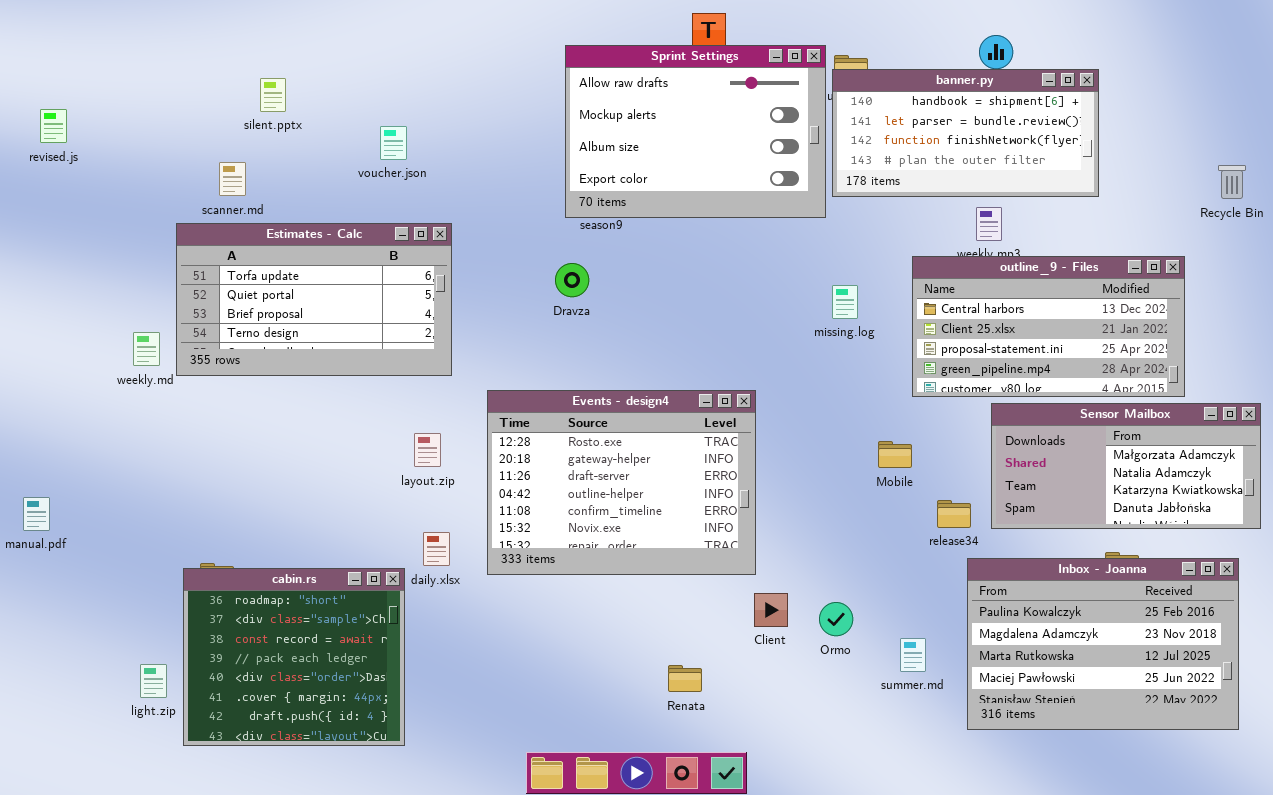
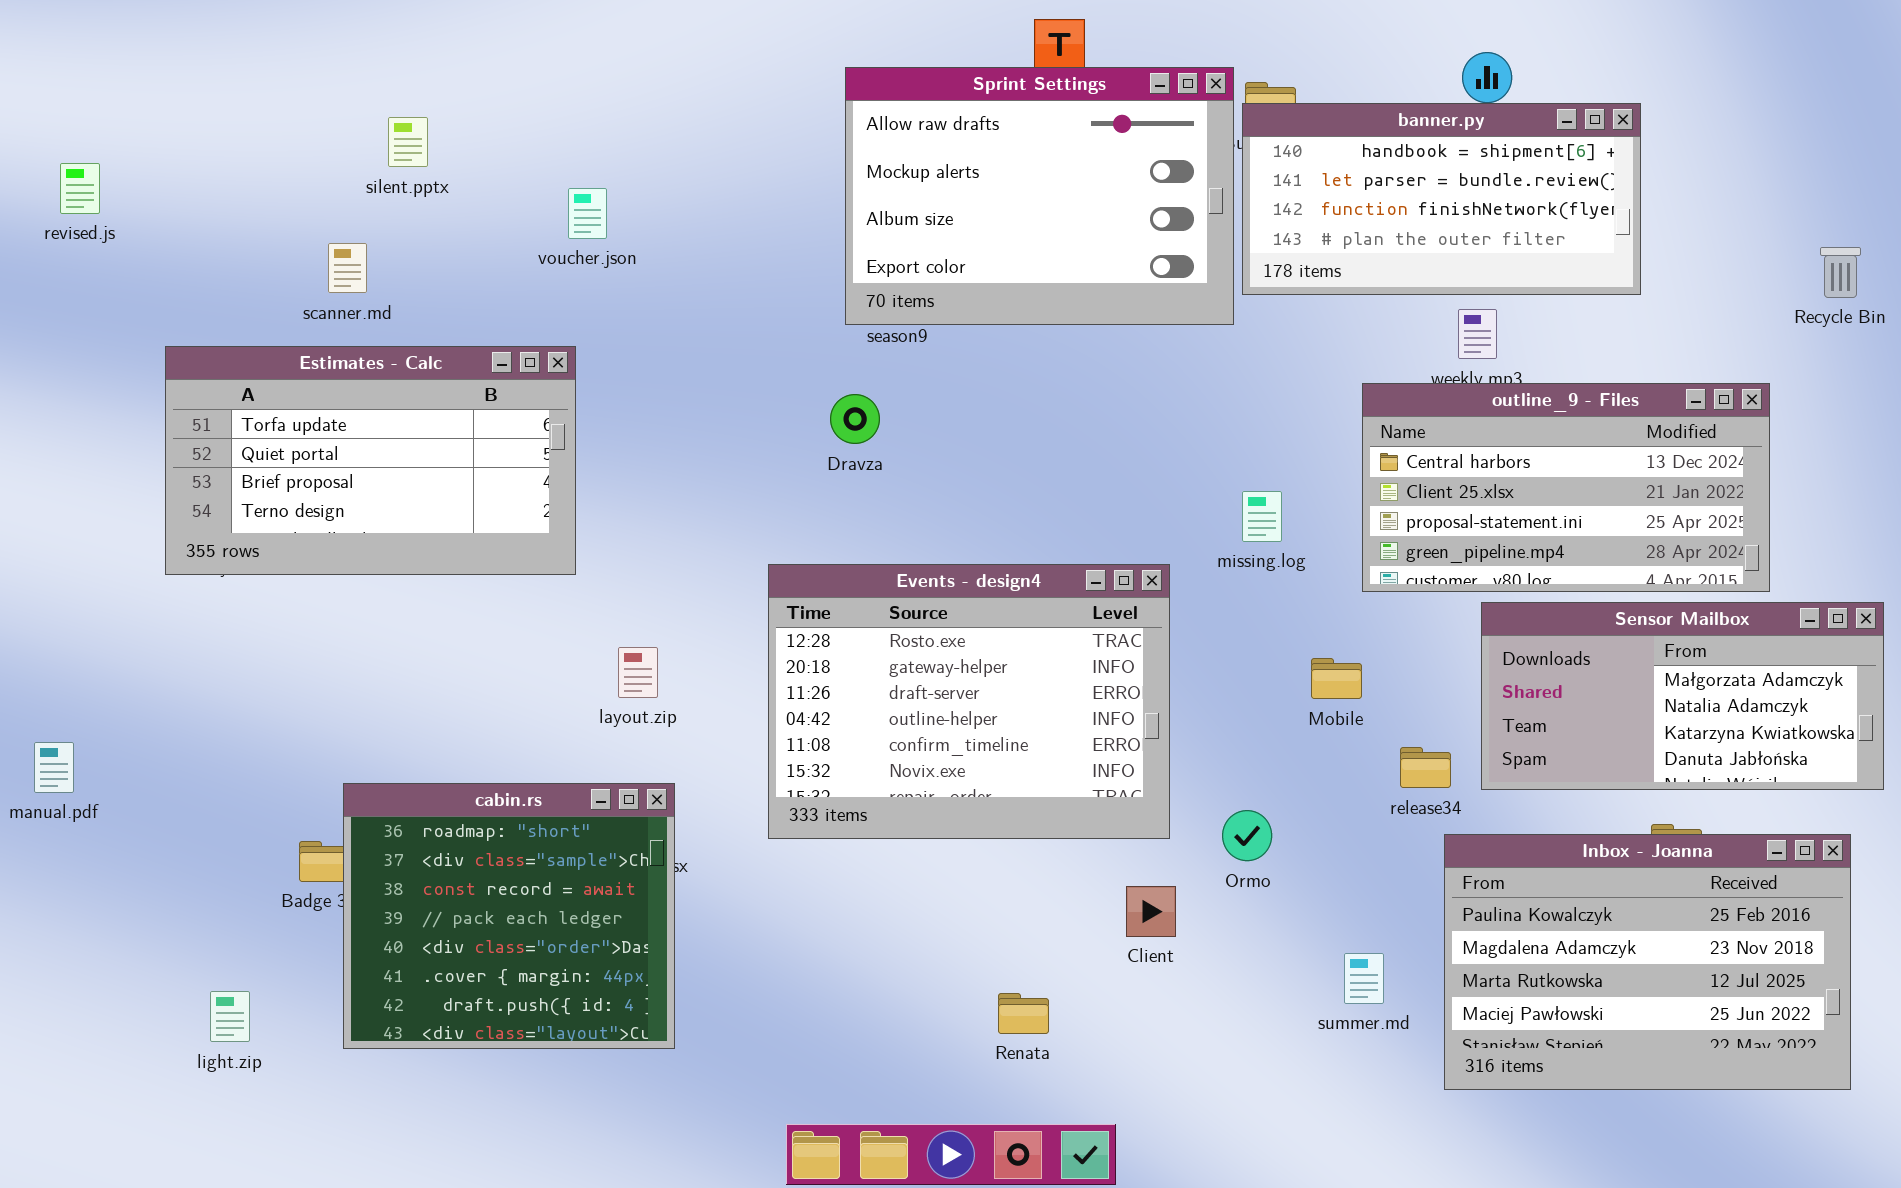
Estimates - Calc: [176,223,452,376] -> [165,346,576,575], moved
missing.log: [832,285,858,319] -> [1242,491,1282,542], moved
Events - design4: [487,390,756,575] -> [768,564,1170,839], moved
cabin.rs: [183,568,405,746] -> [343,783,675,1049], moved
Ormo: [819,602,853,636] -> [1222,810,1272,861], moved

